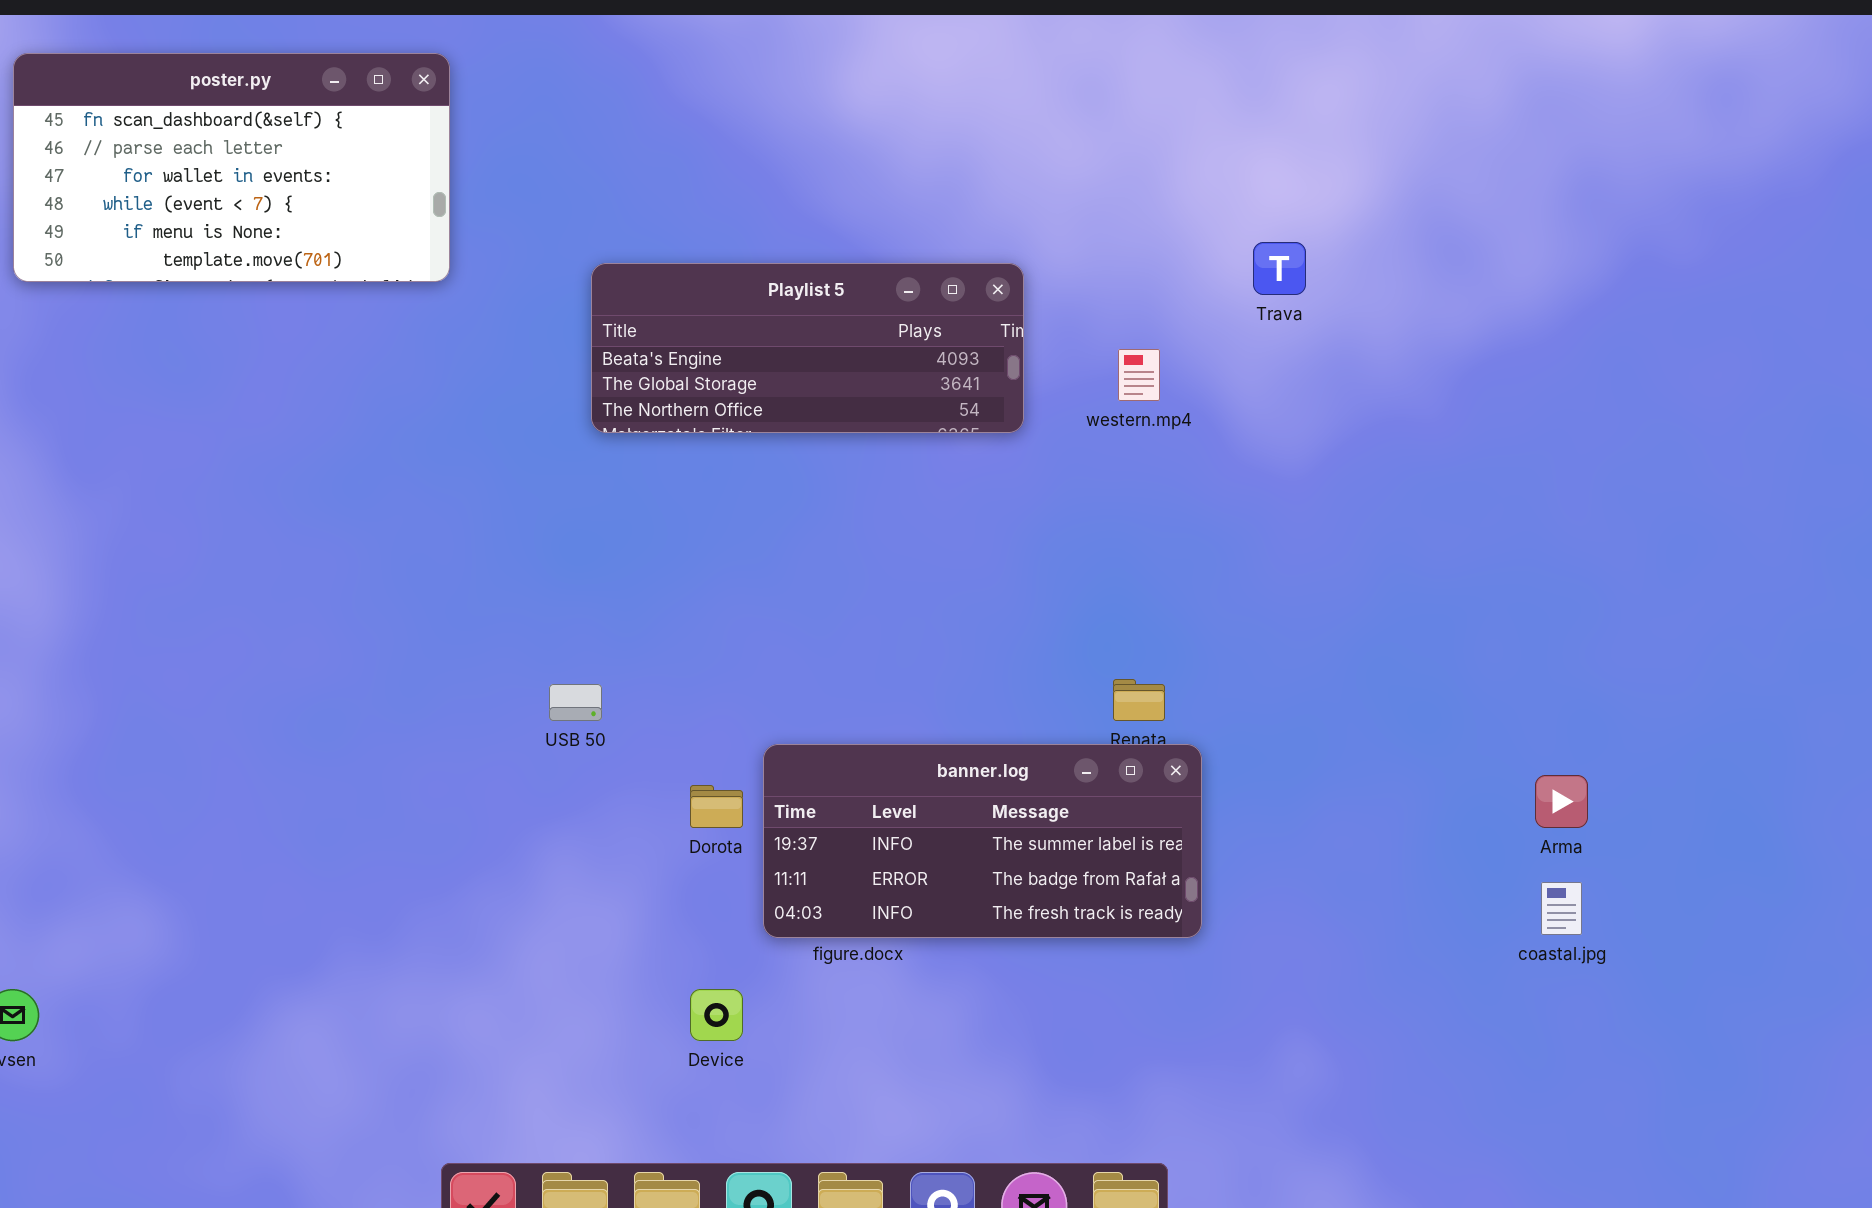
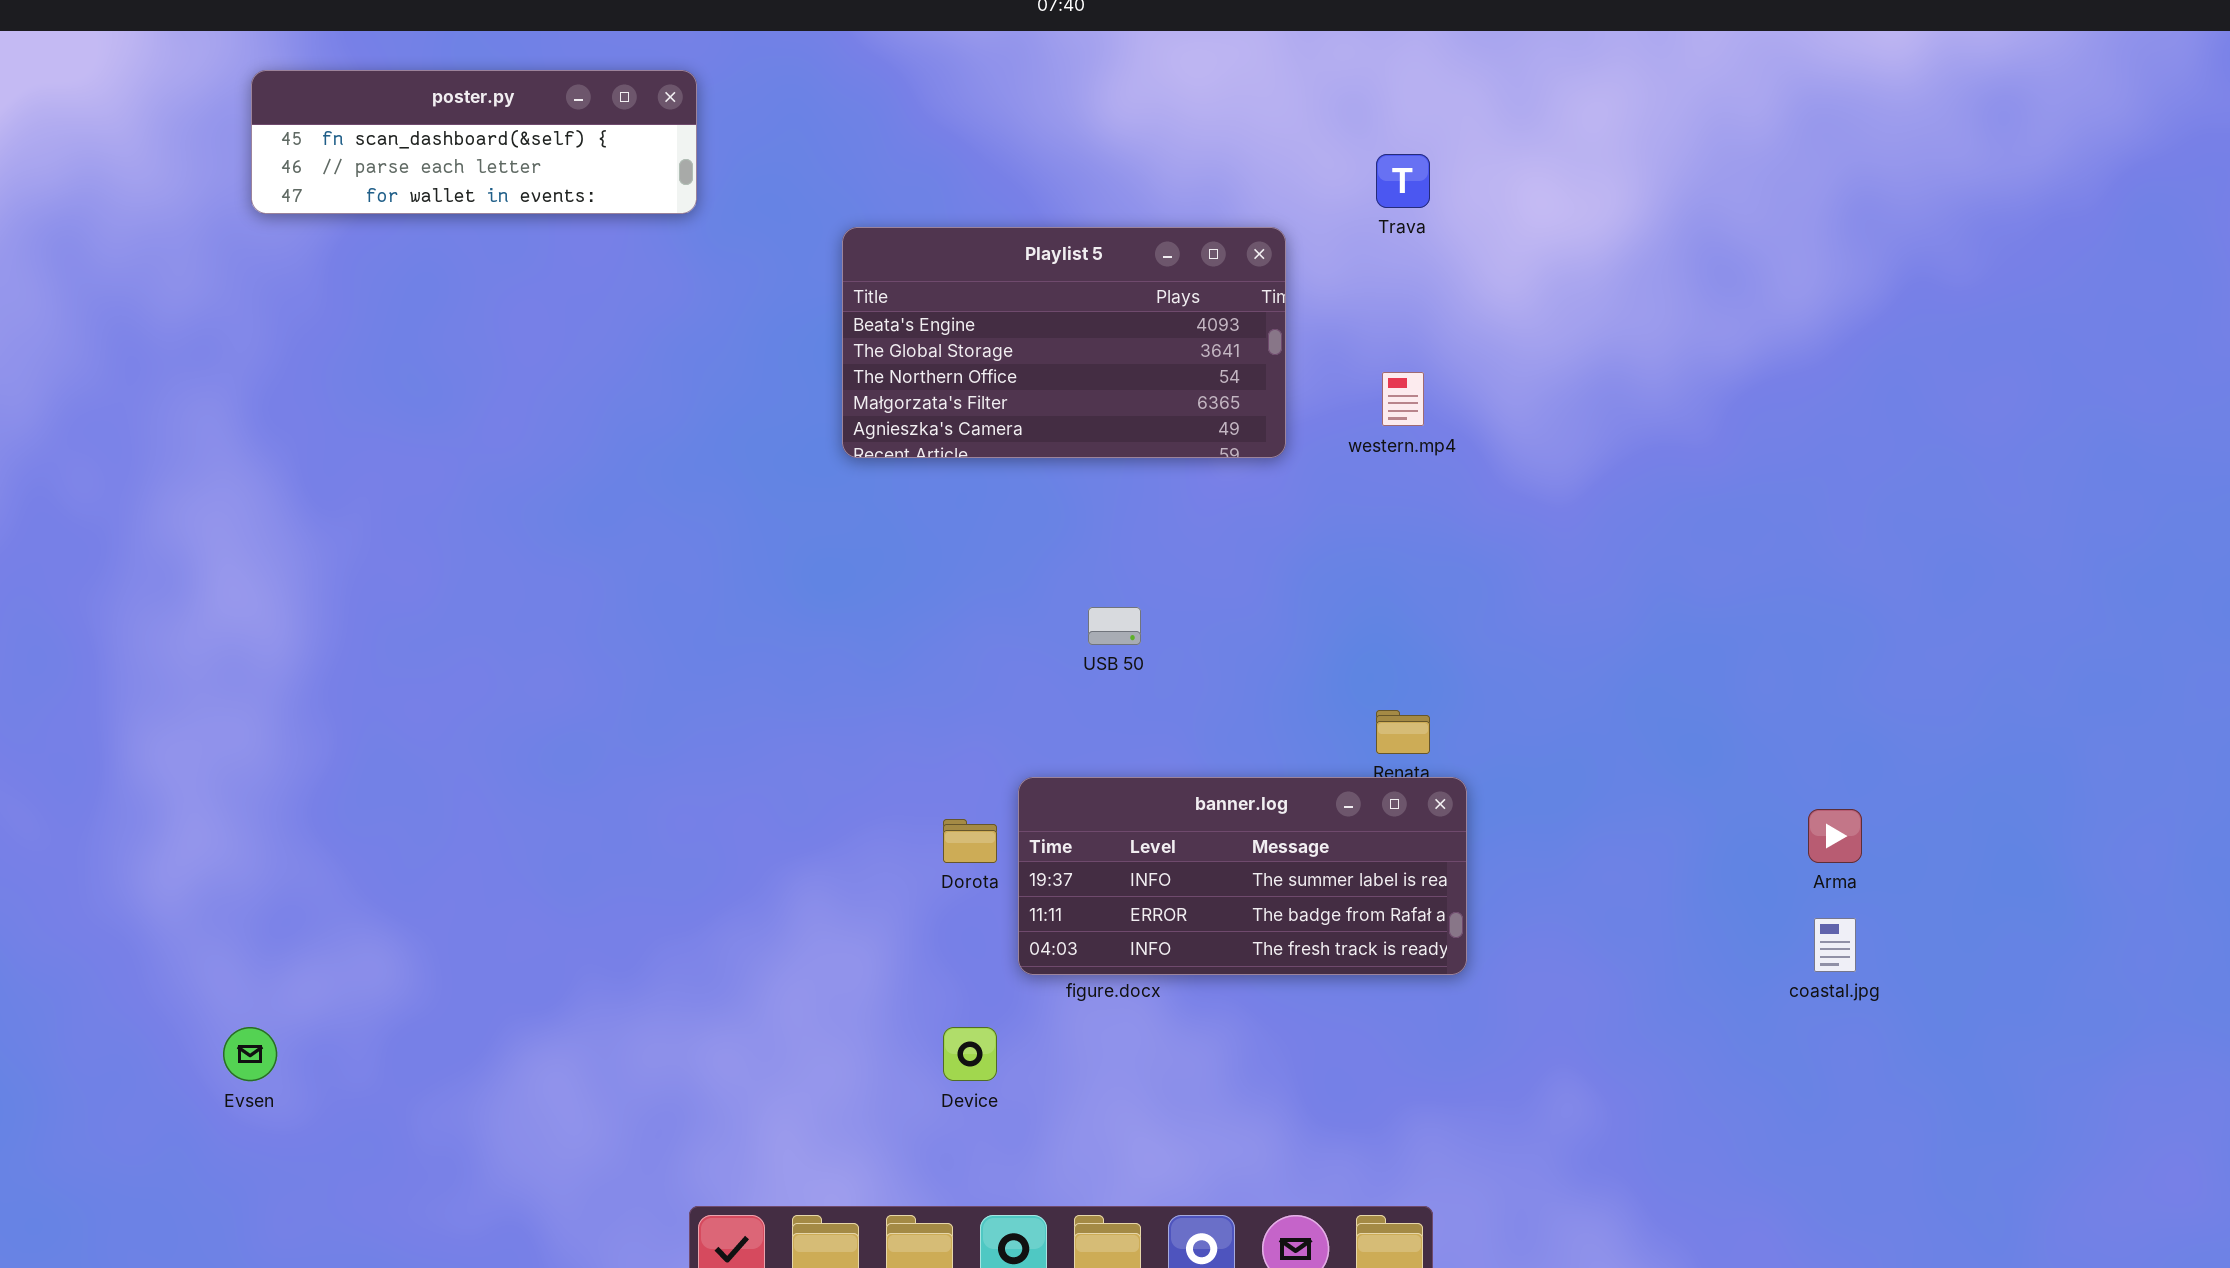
poster.py: [13,53,450,282] -> [251,70,697,214], resized
Trava: [1253,242,1306,295] -> [1376,154,1430,208], moved
Playlist 5: [591,263,1024,433] -> [842,227,1286,458], resized
USB 50: [549,684,602,721] -> [1088,607,1141,645], moved

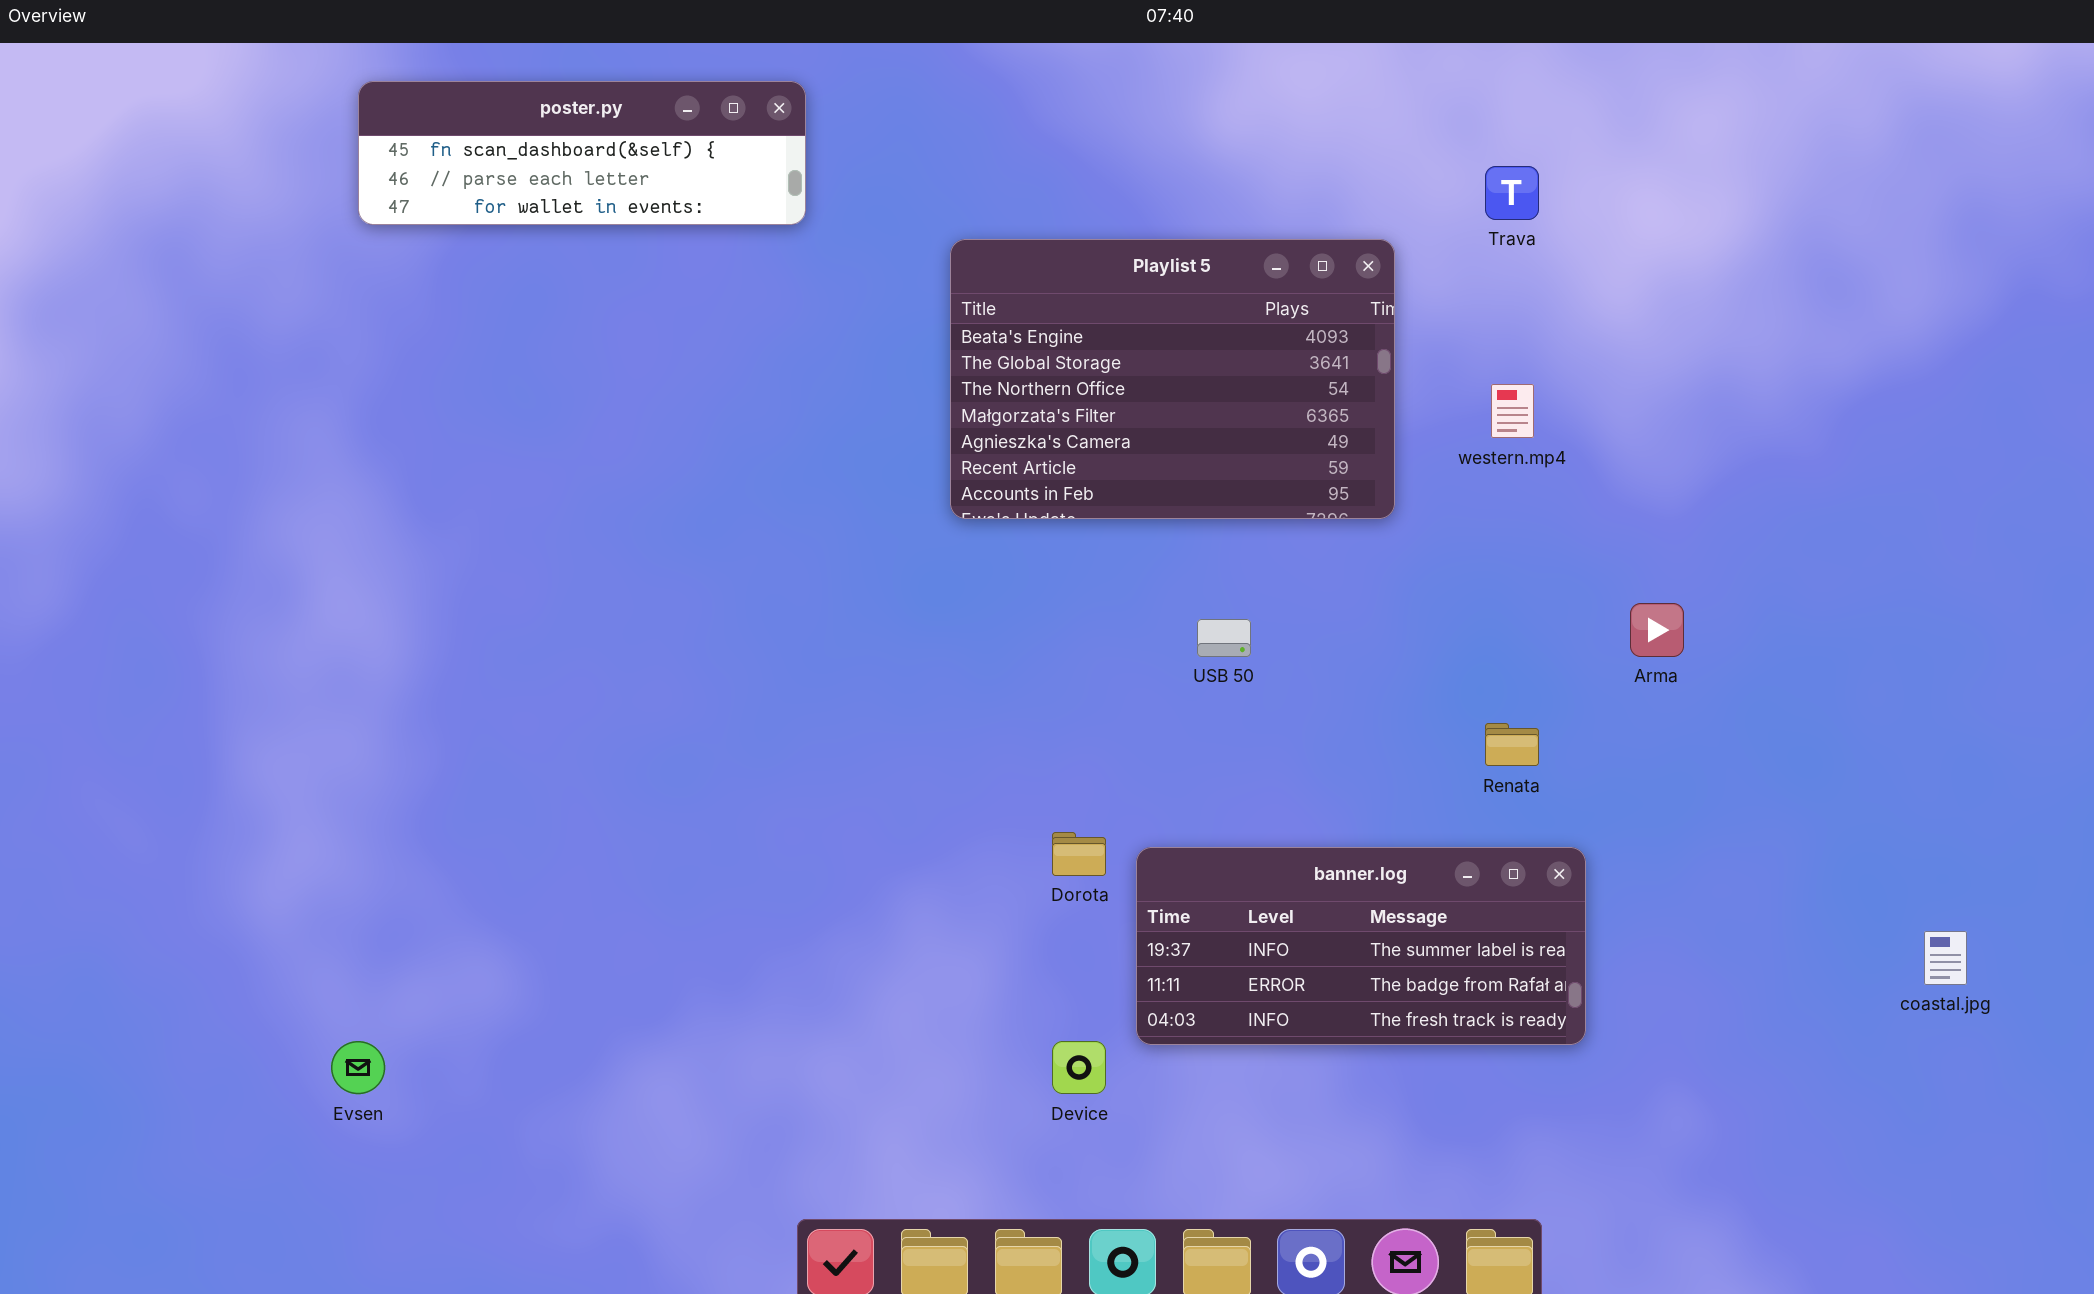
Playlist 5: [842,227,1286,458] -> [950,239,1395,519], resized
banner.log: [1018,777,1467,975] -> [1136,847,1586,1045], moved
Arma: [1808,809,1862,863] -> [1630,603,1684,657], moved

